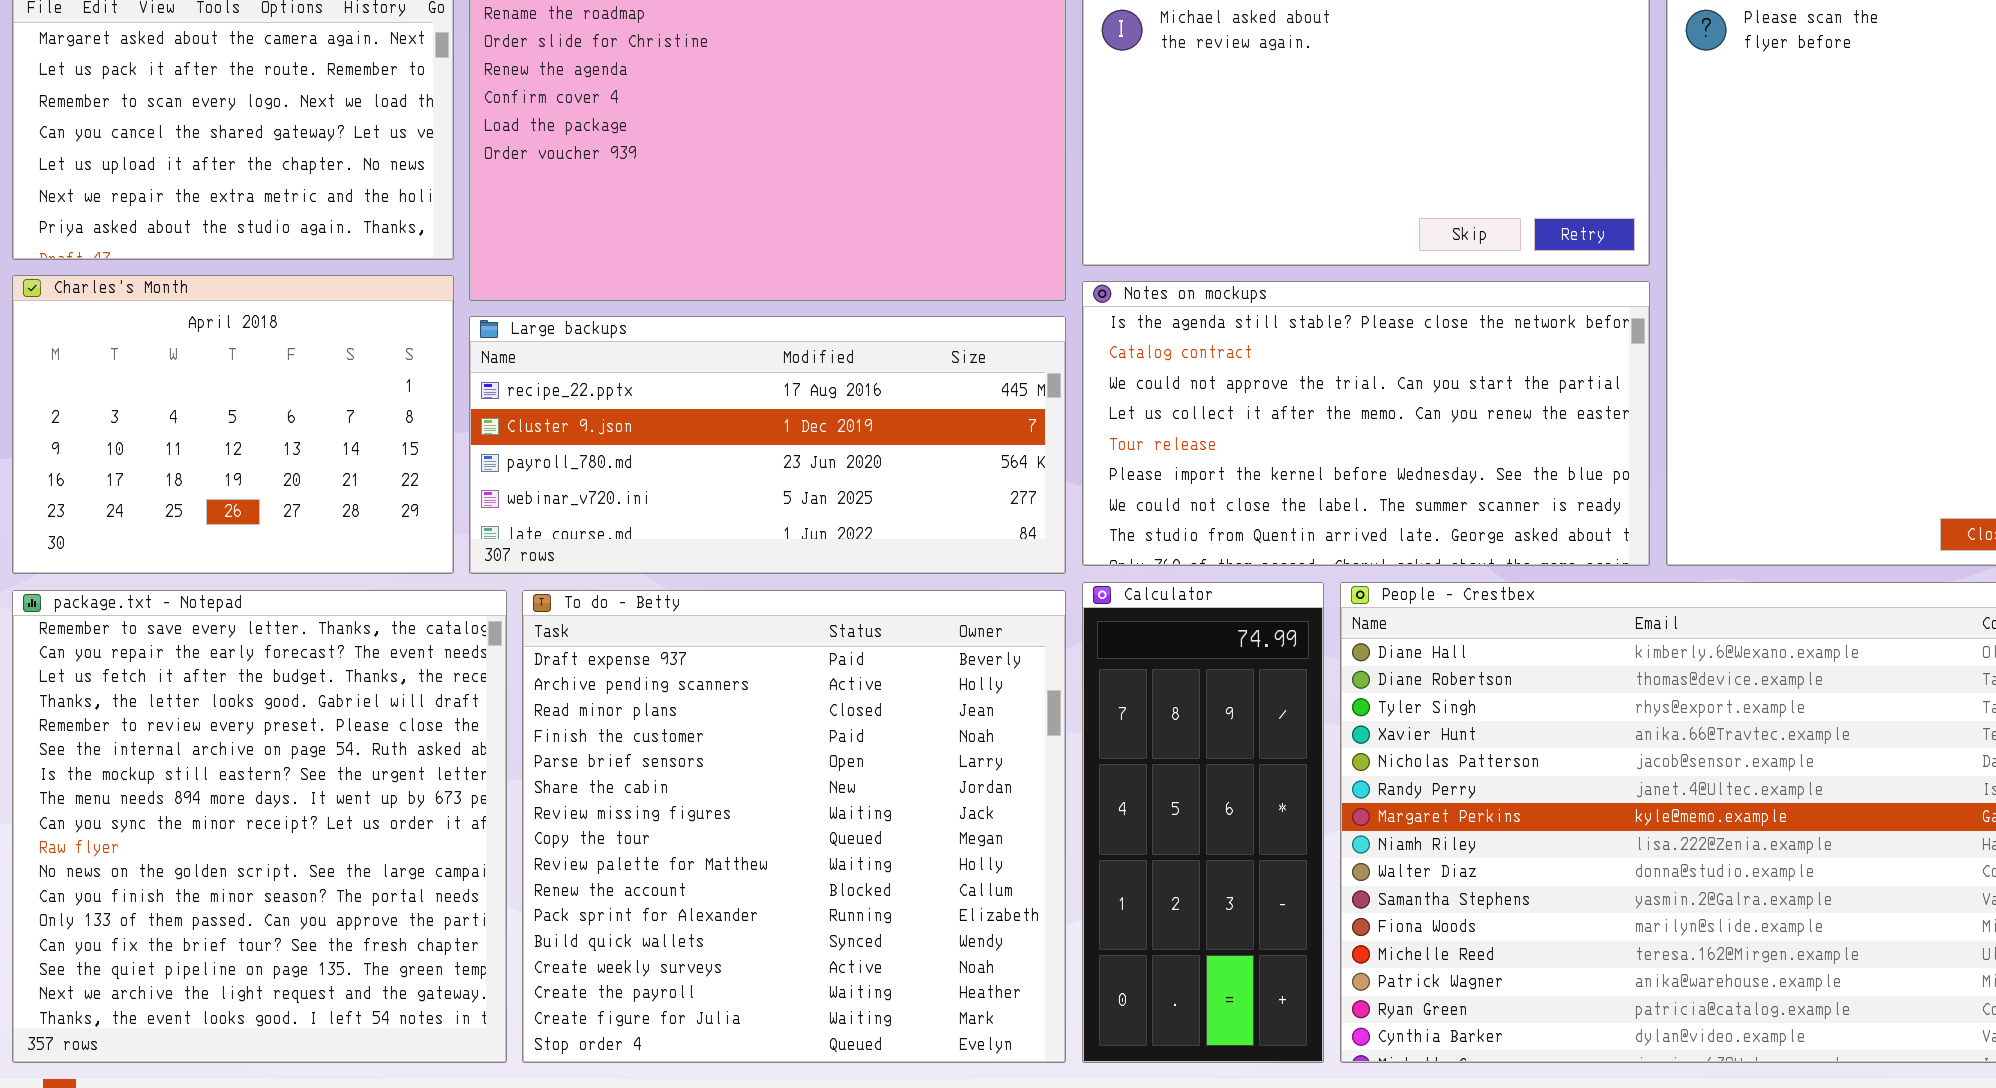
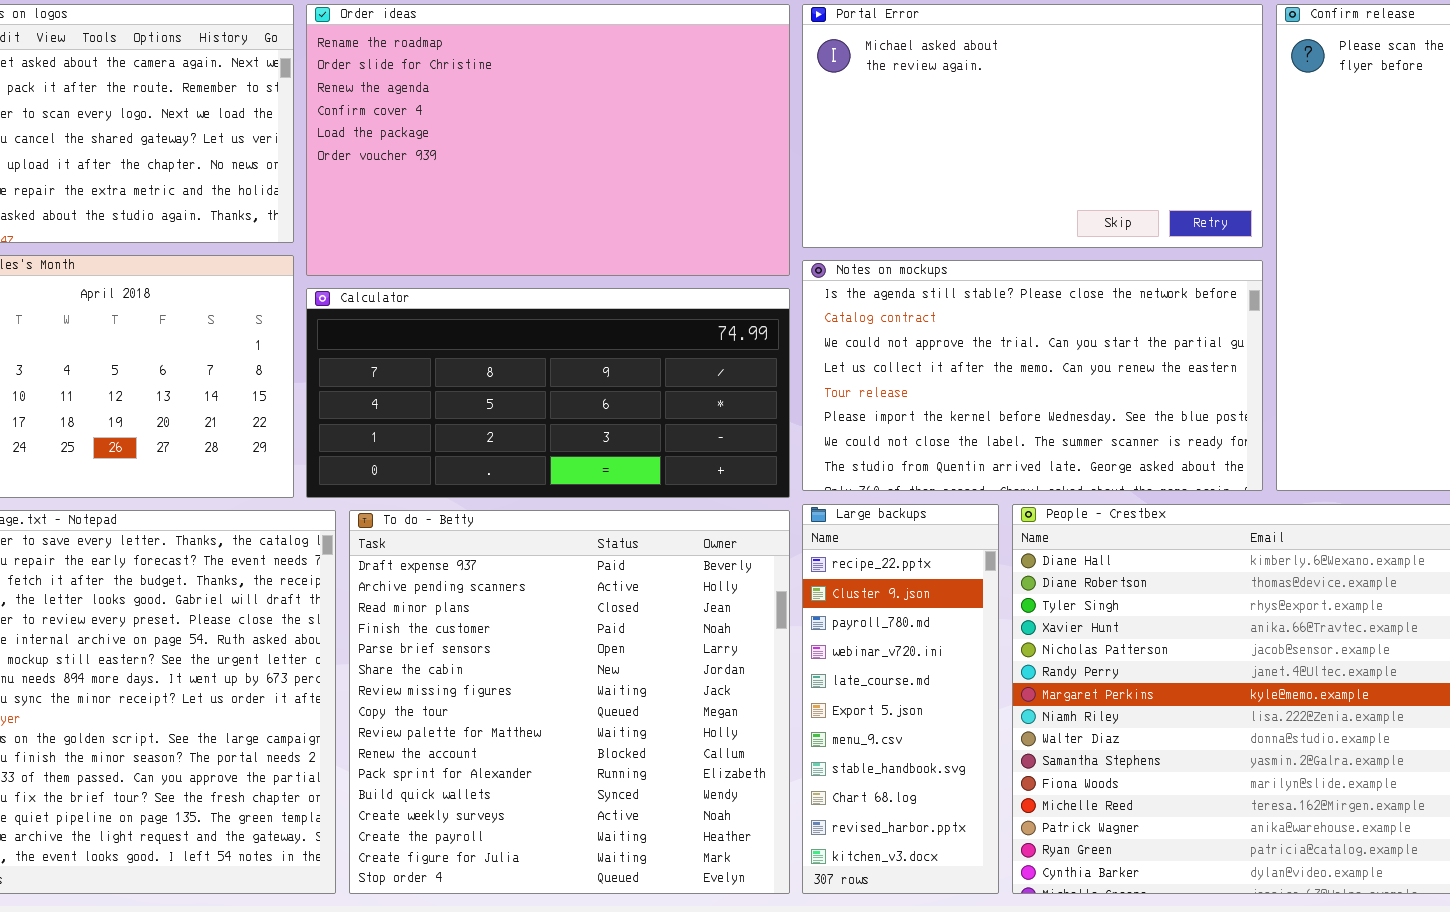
Large backups: [469,316,1066,574] -> [802,504,999,894], moved, resized
Calculator: [1082,582,1324,1063] -> [306,288,790,498], moved, resized

